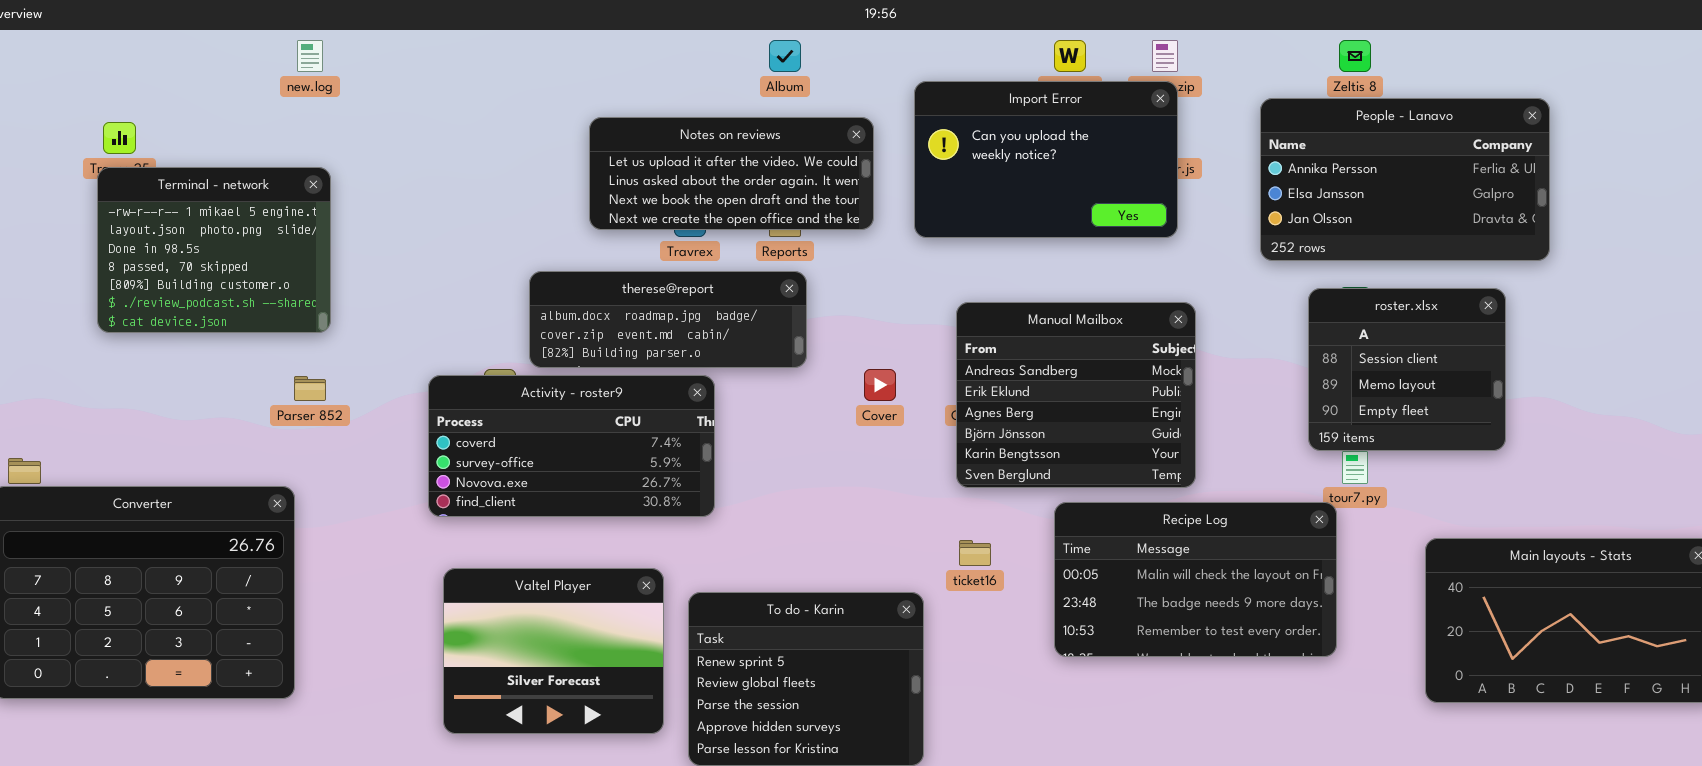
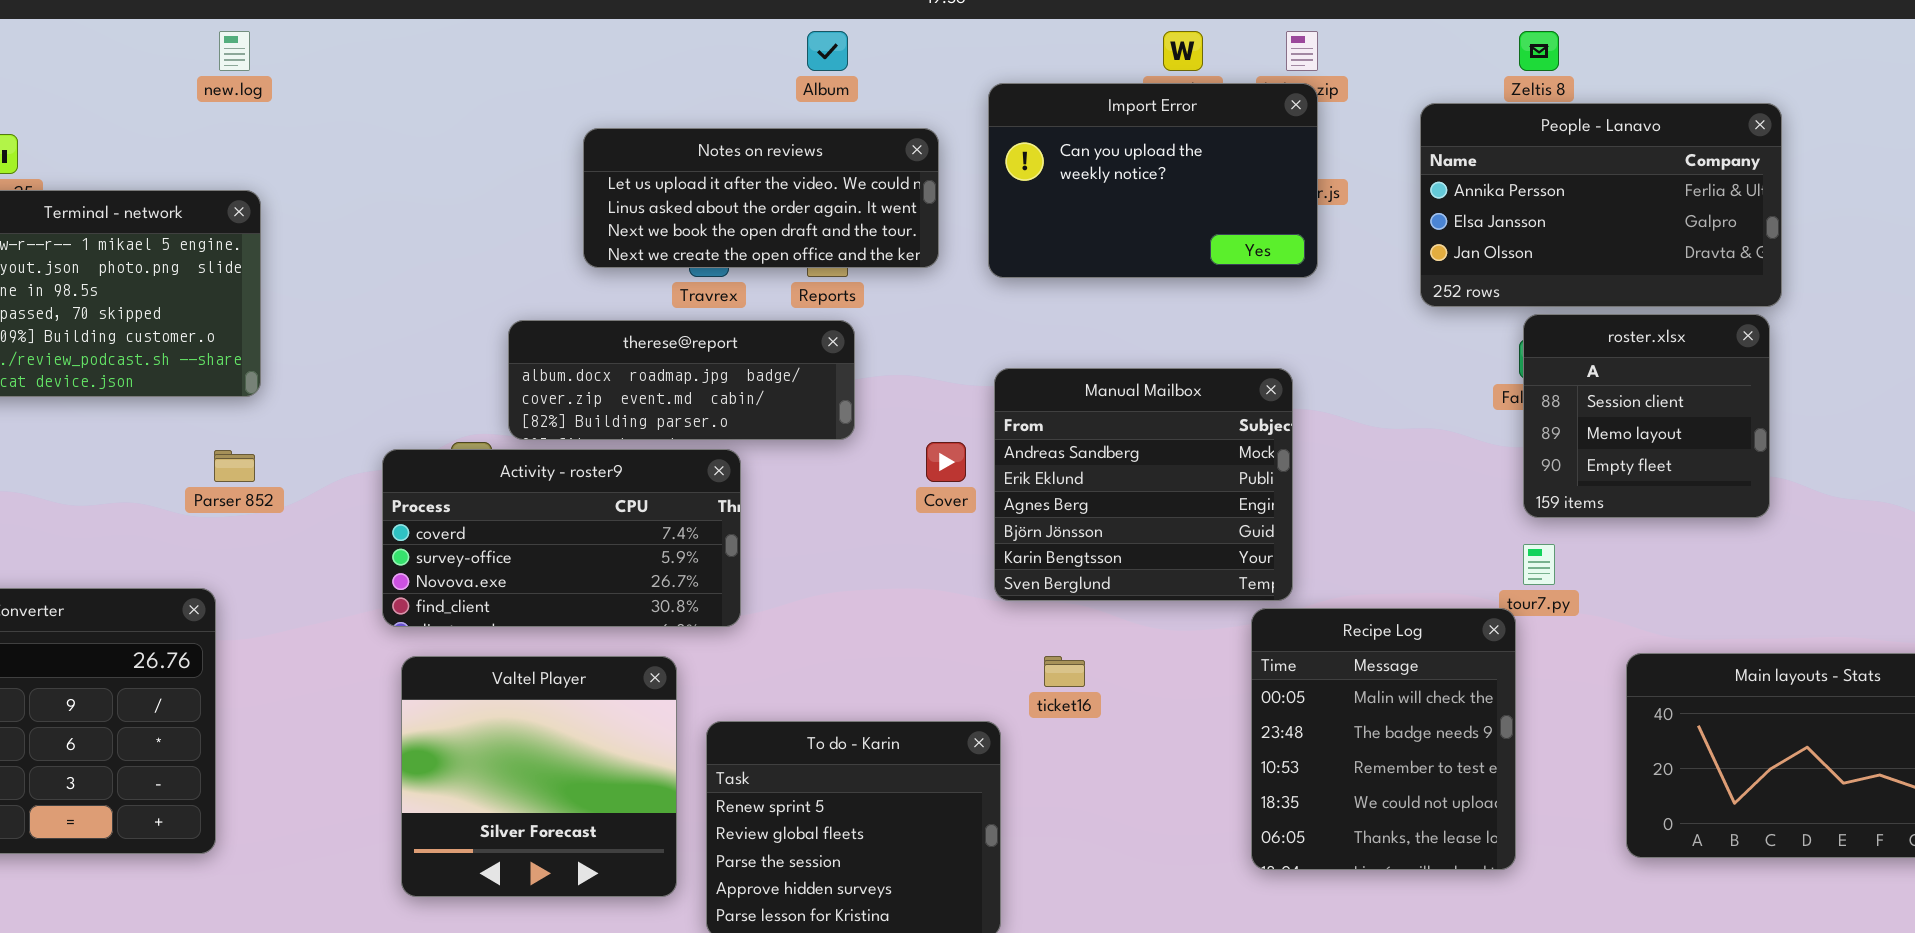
roster.xlsx: [1308,288,1506,451] -> [1523,314,1770,518], moved
Manual Mailbox: [956,302,1196,488] -> [994,368,1293,601], moved
Recipe Log: [1054,502,1337,657] -> [1251,608,1516,870], resized
Valtel Player: [443,568,664,734] -> [401,656,677,897], resized

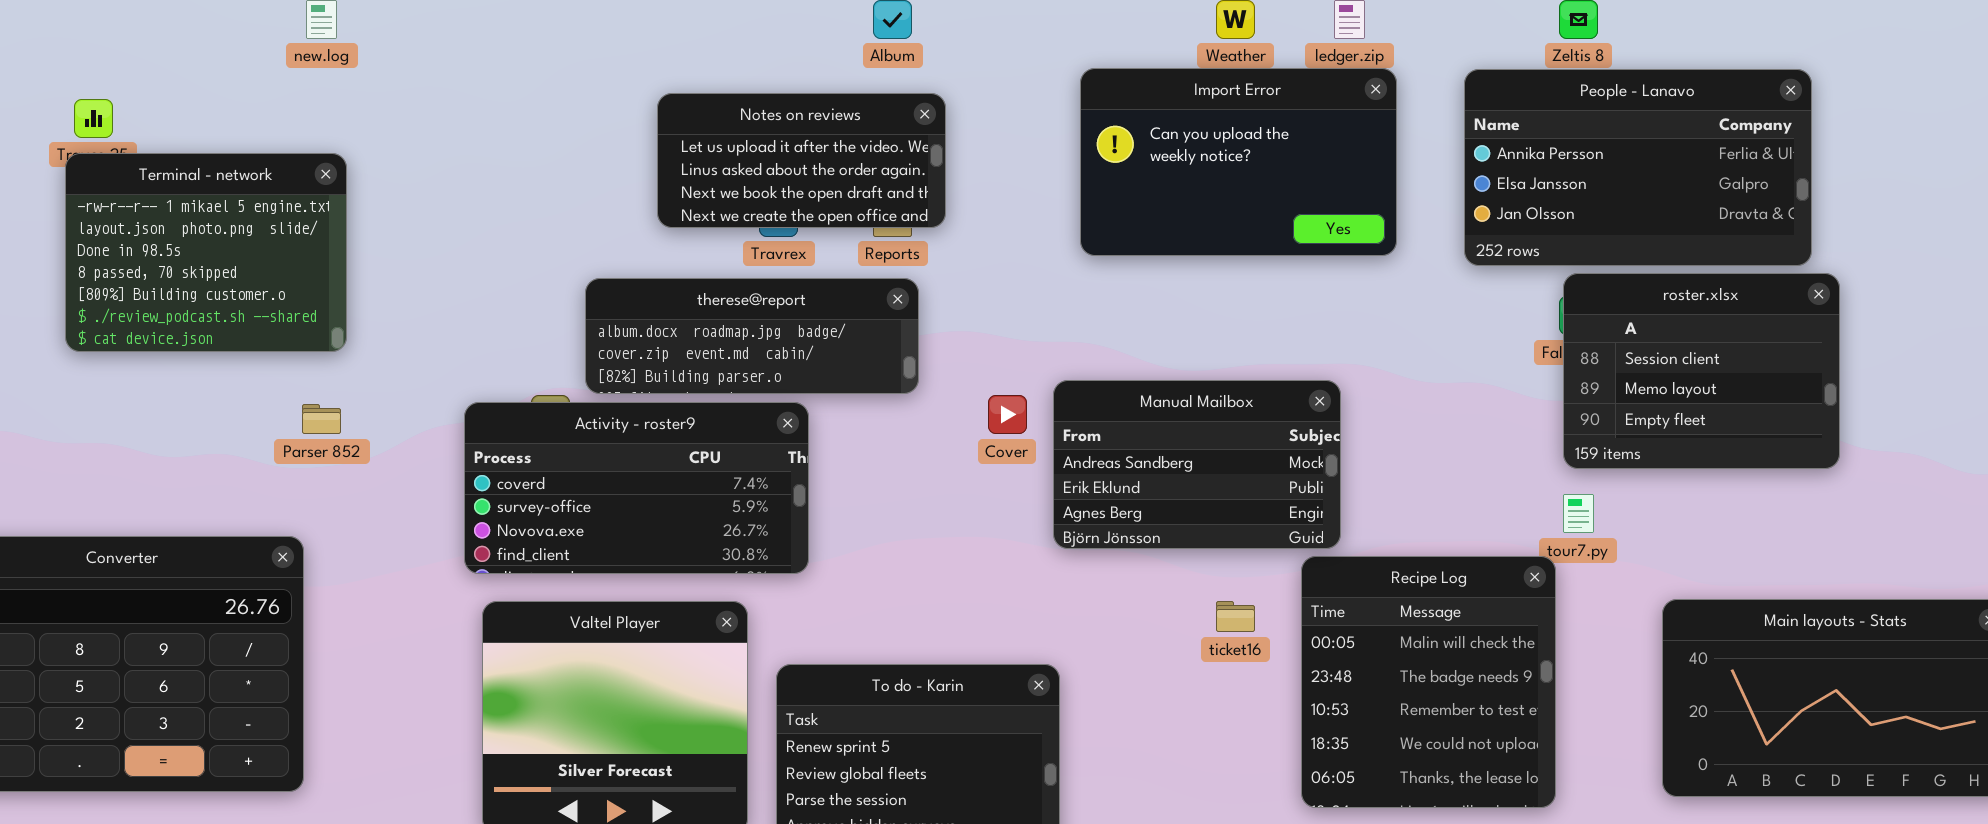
Import Error: [988,83,1318,278] -> [1080,68,1397,256], moved
Notes on reviews: [583,128,939,268] -> [657,93,946,228], resized
roster.xlsx: [1523,314,1770,518] -> [1563,273,1840,469], resized
Manual Mailbox: [994,368,1293,601] -> [1053,380,1341,549], resized
ticket16: [1044,656,1085,687] -> [1216,601,1255,632], moved

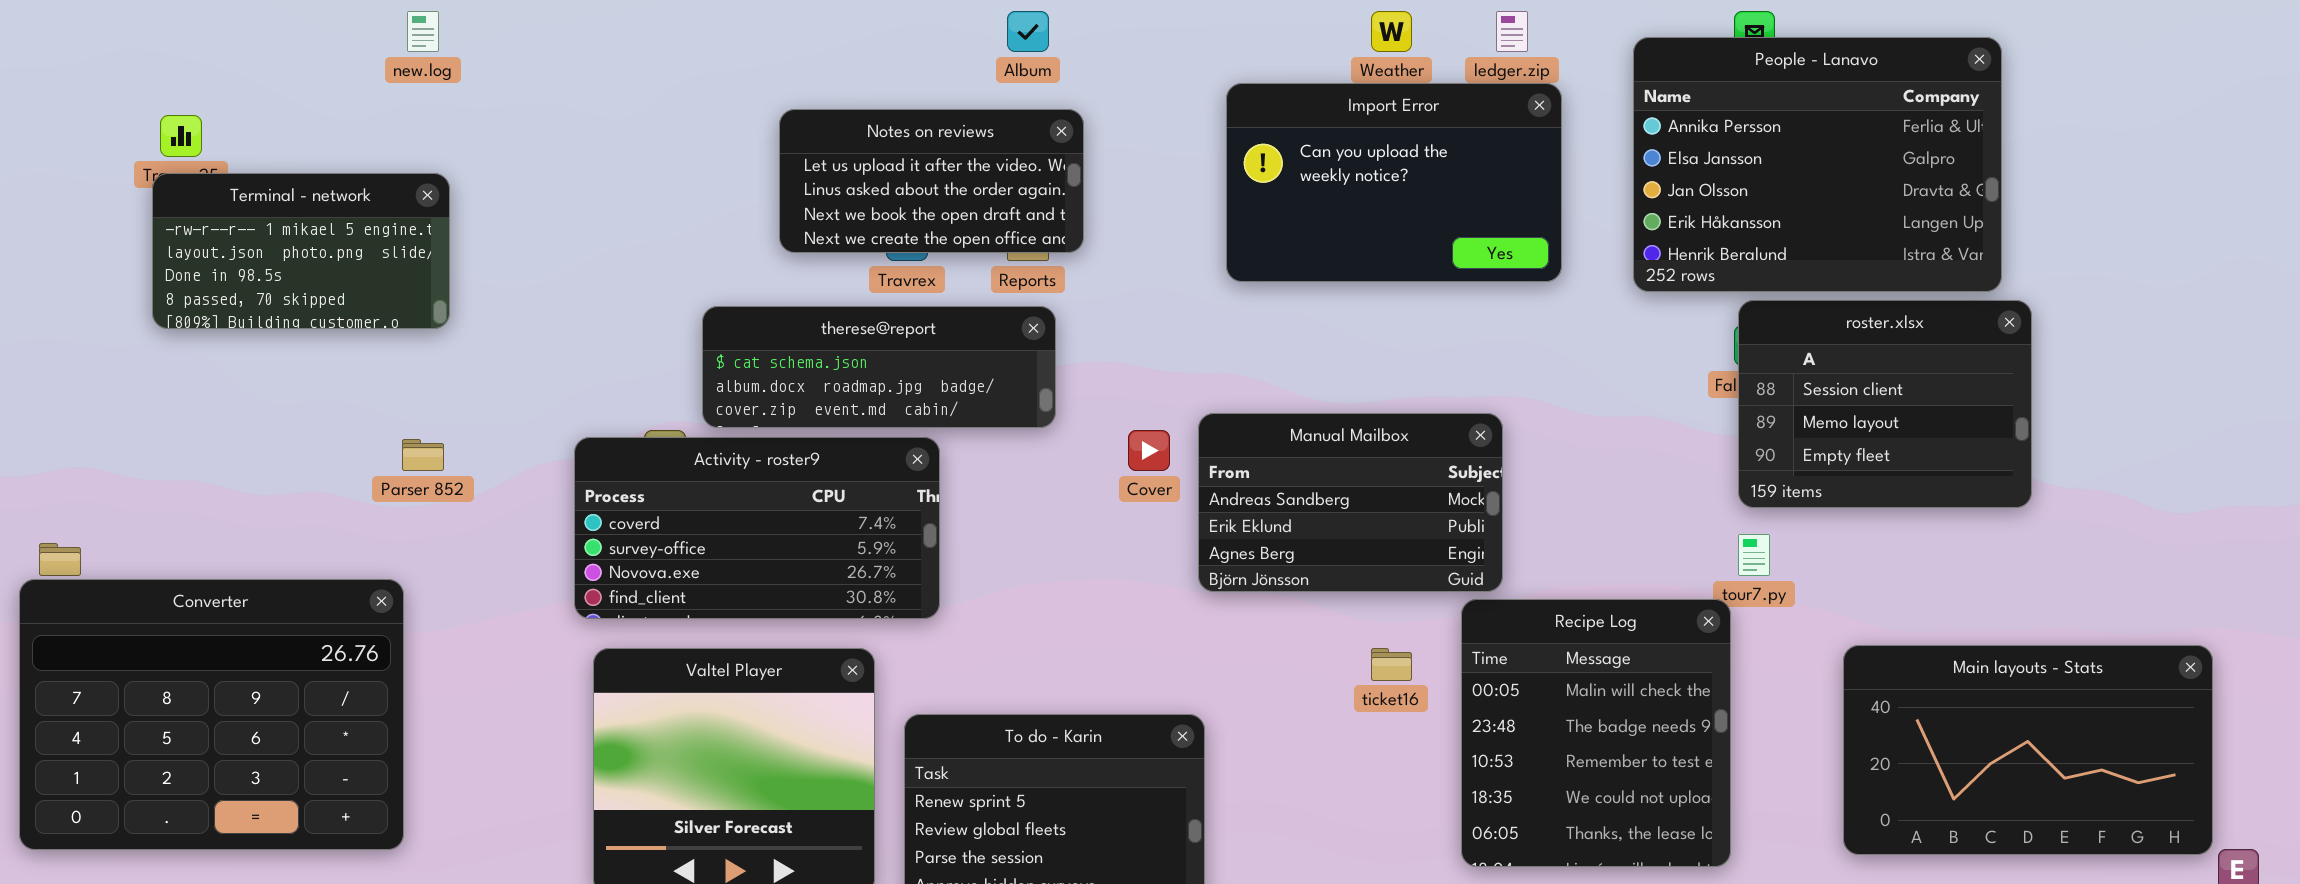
People - Lanavo: [1464,69,1812,266] -> [1633,37,2002,292], resized
Terminal - network: [65,153,347,352] -> [152,173,450,329], resized
therese@report: [585,278,919,394] -> [702,306,1056,428], scrolled up 1 row

